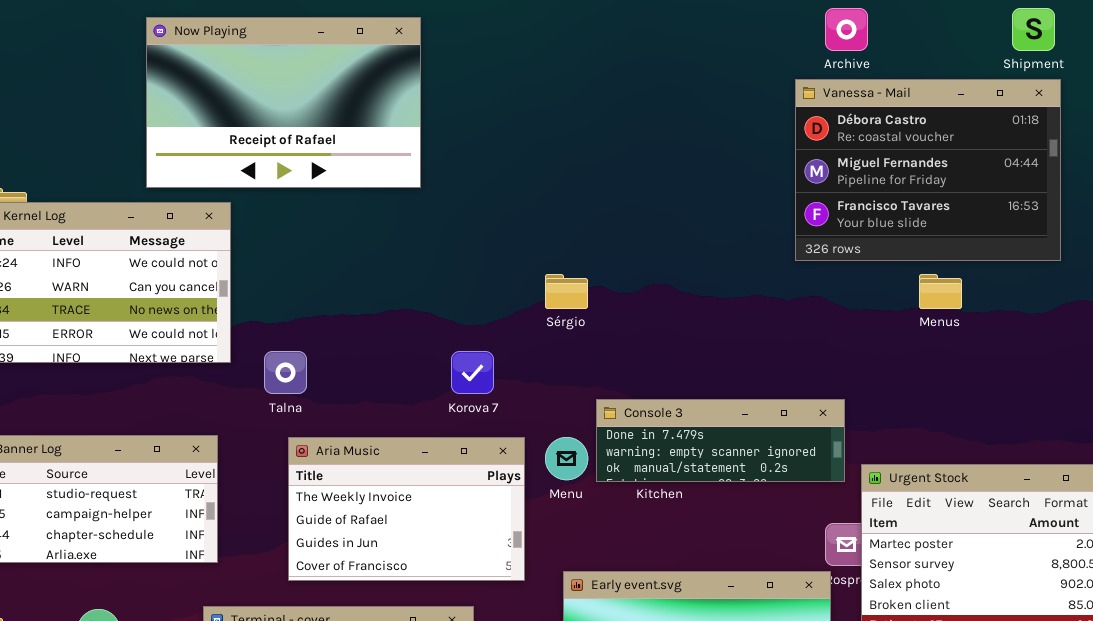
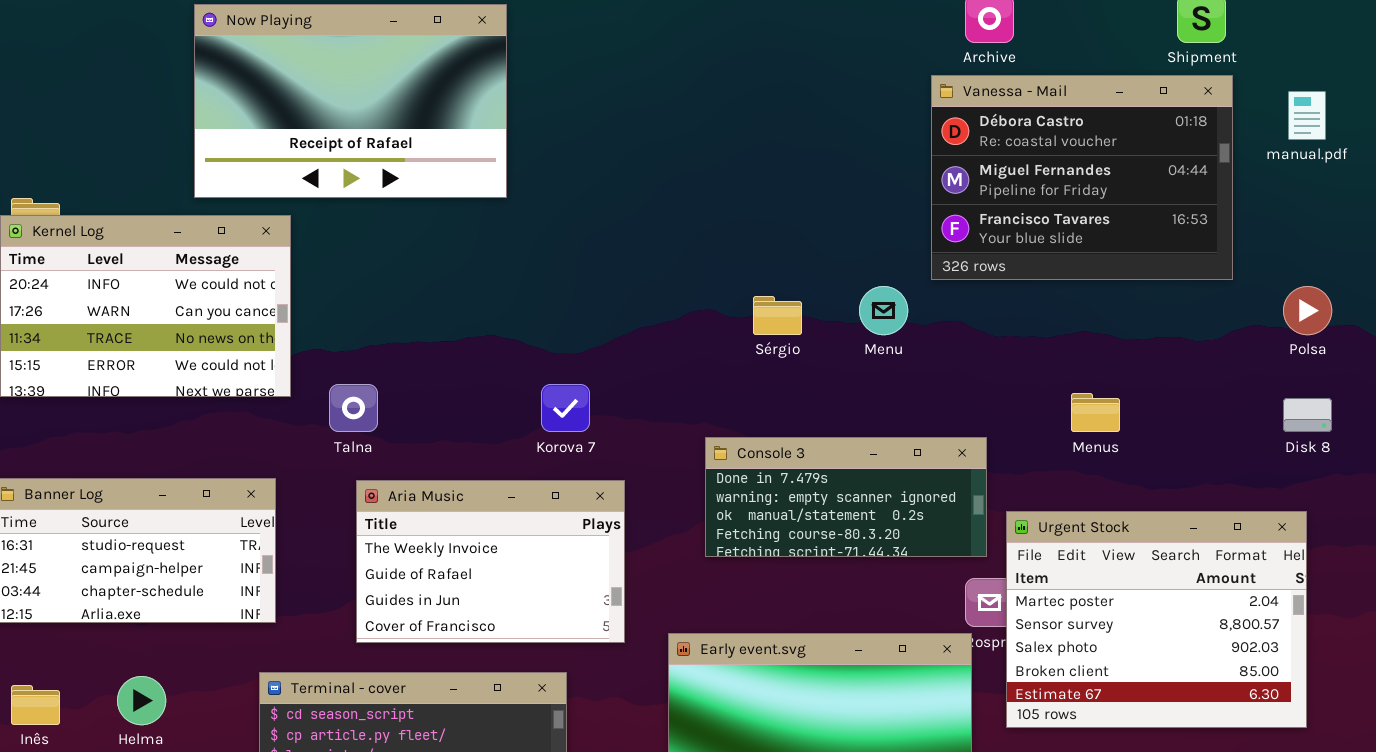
Sérgio: [545,274,588,309] -> [753,296,802,335], moved
Menus: [919,274,962,309] -> [1071,393,1120,432], moved
Console 3: [596,399,845,482] -> [705,437,987,557], resized
Menu: [545,437,588,480] -> [859,286,908,335], moved

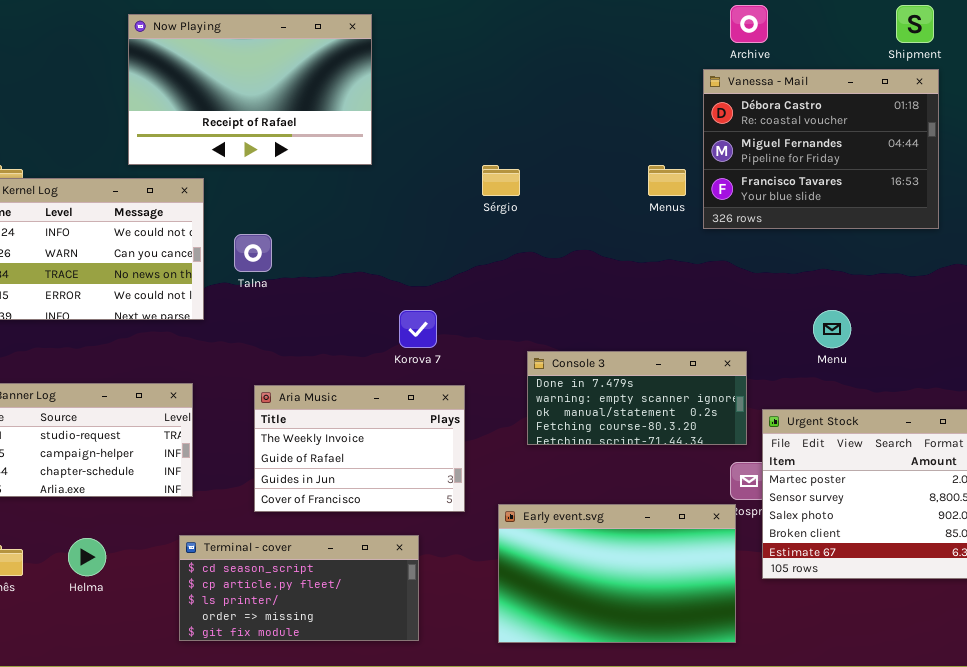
Menu: [859,286,908,335] -> [813,310,851,348], moved
Sérgio: [753,296,802,335] -> [482,165,520,196], moved
Talna: [329,384,378,432] -> [234,234,272,272], moved
Menus: [1071,393,1120,432] -> [648,165,686,196], moved

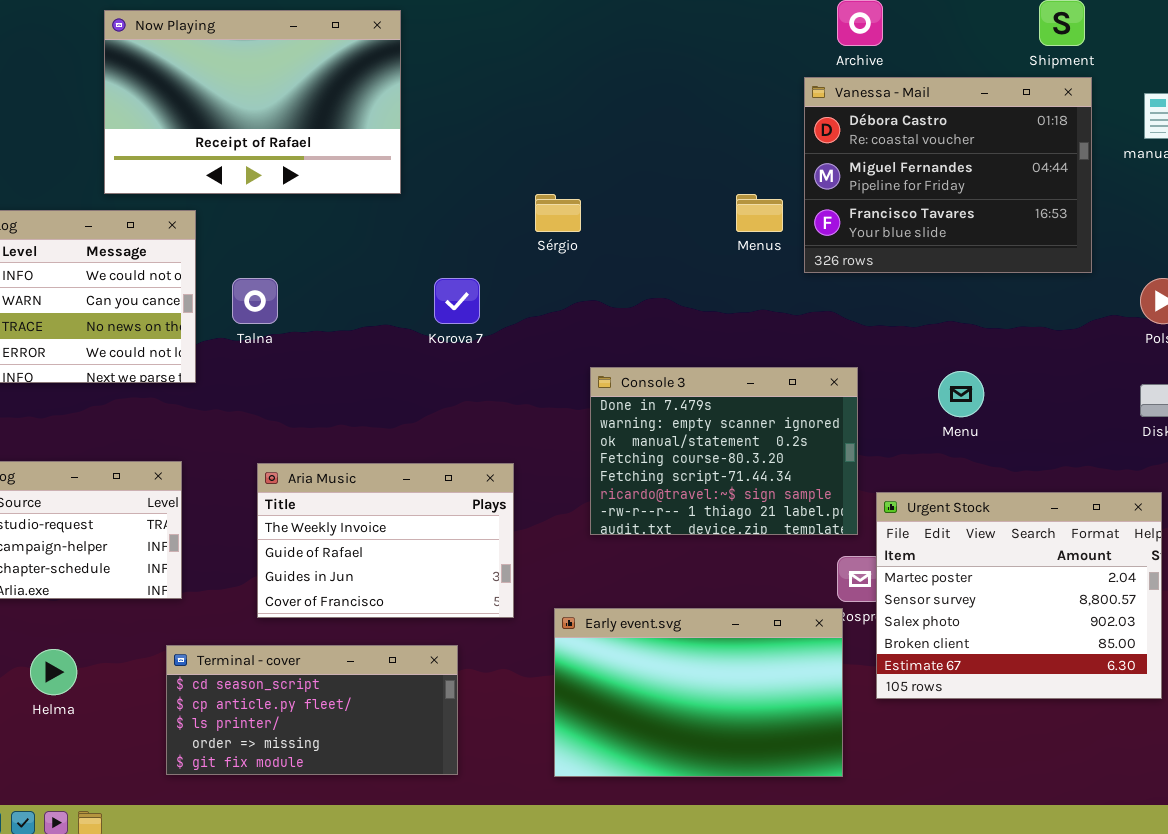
Korova 7: [399,310,437,348] -> [434,278,480,324], moved
Console 3: [527,351,747,445] -> [590,367,858,535], resized

